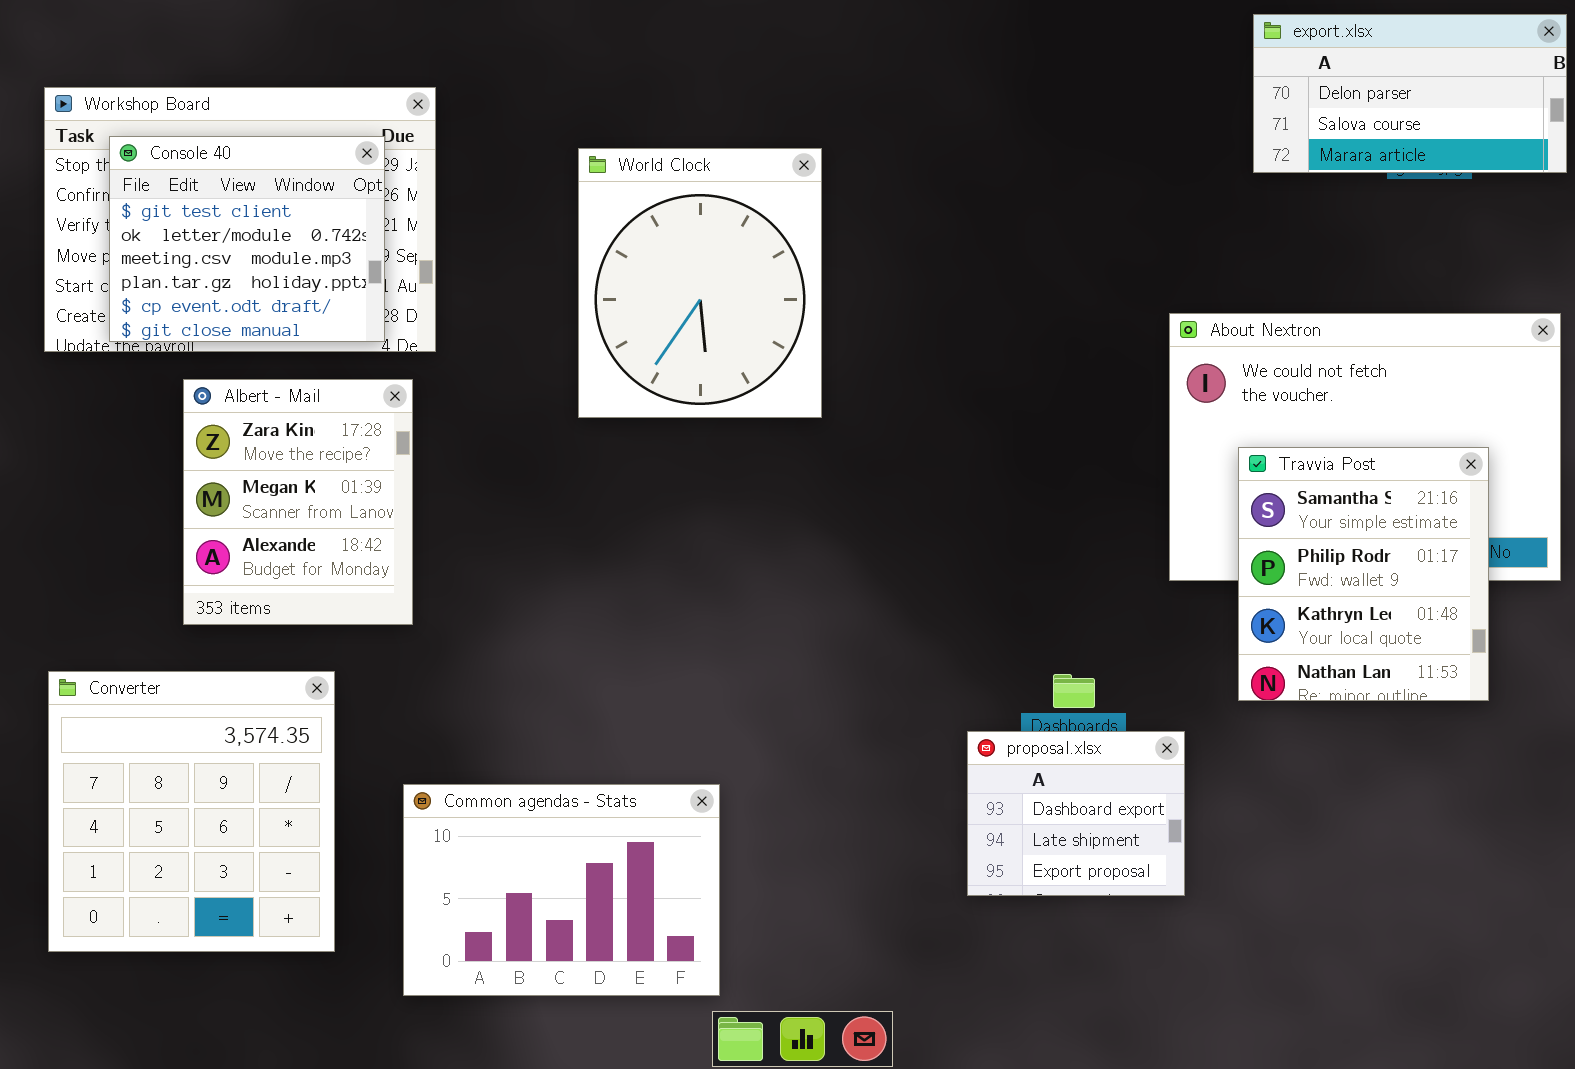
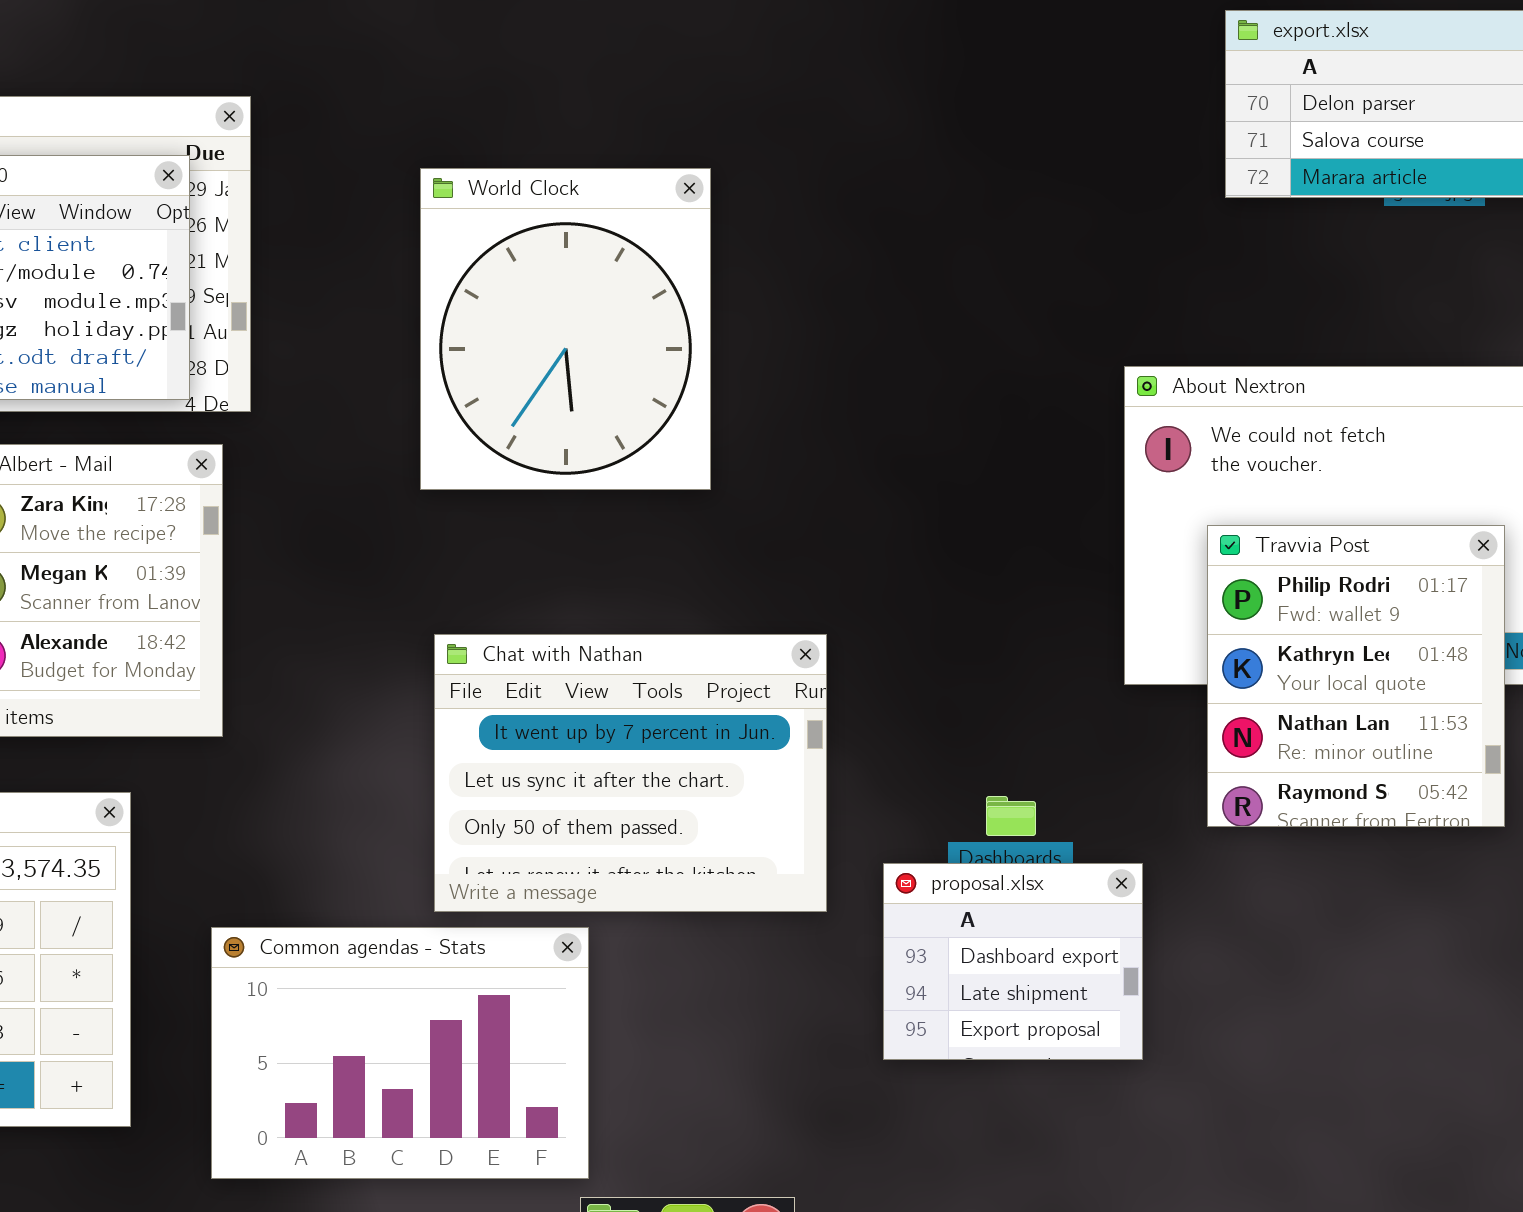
Travvia Post: [1238,447,1489,701] -> [1207,525,1505,827], scrolled down 1 row
Chat with Nathan: none -> [434,634,827,912], opened

